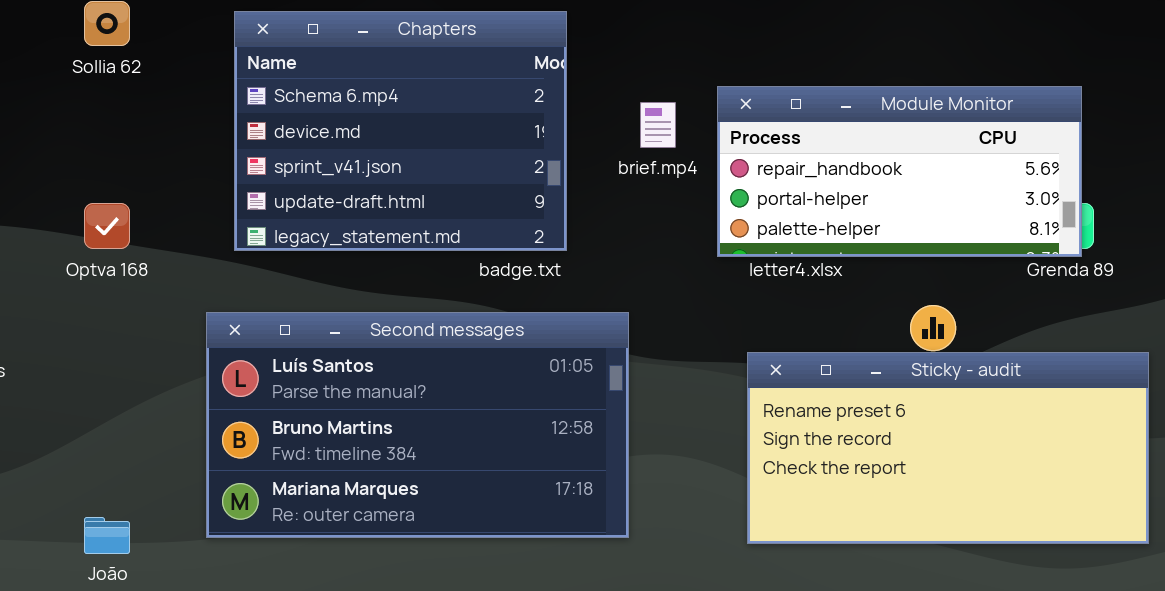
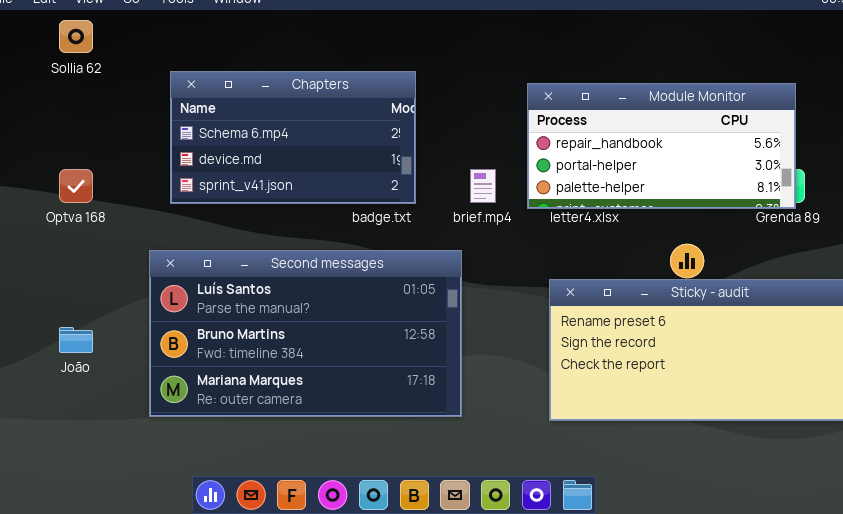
Chapters: [234,11,567,251] -> [170,71,416,204], resized
brief.mp4: [640,102,676,148] -> [470,169,496,203], moved
João: [84,517,130,554] -> [59,327,93,353], moved

